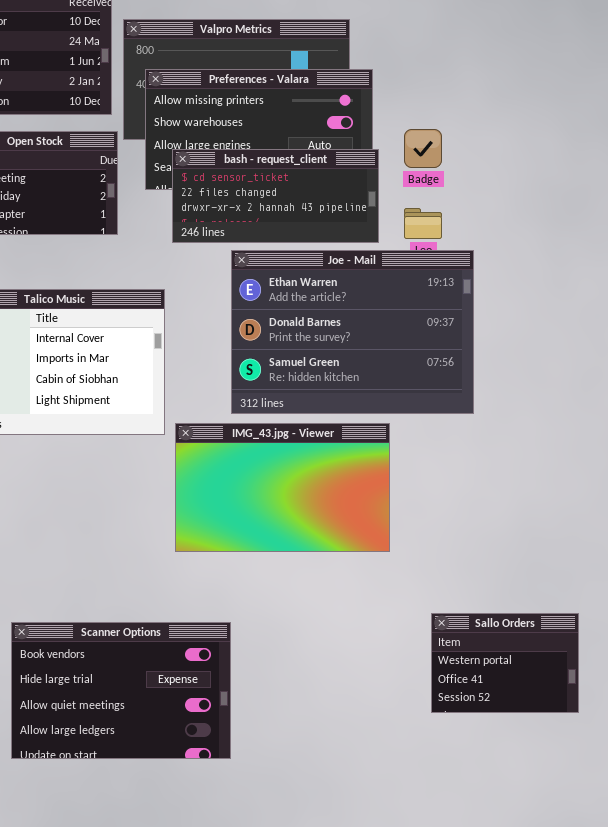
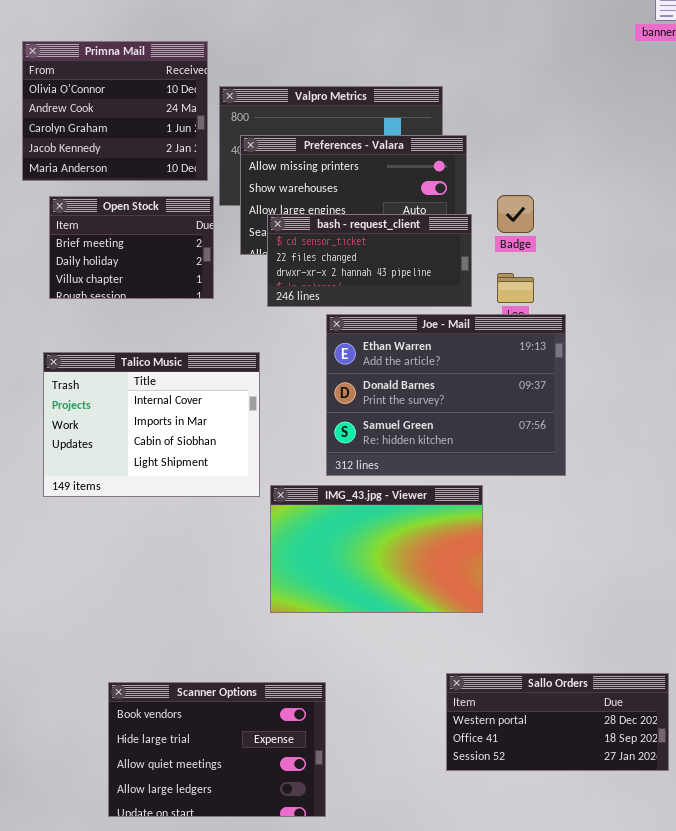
Sallo Orders: [431,613,579,713] -> [446,673,669,771], resized

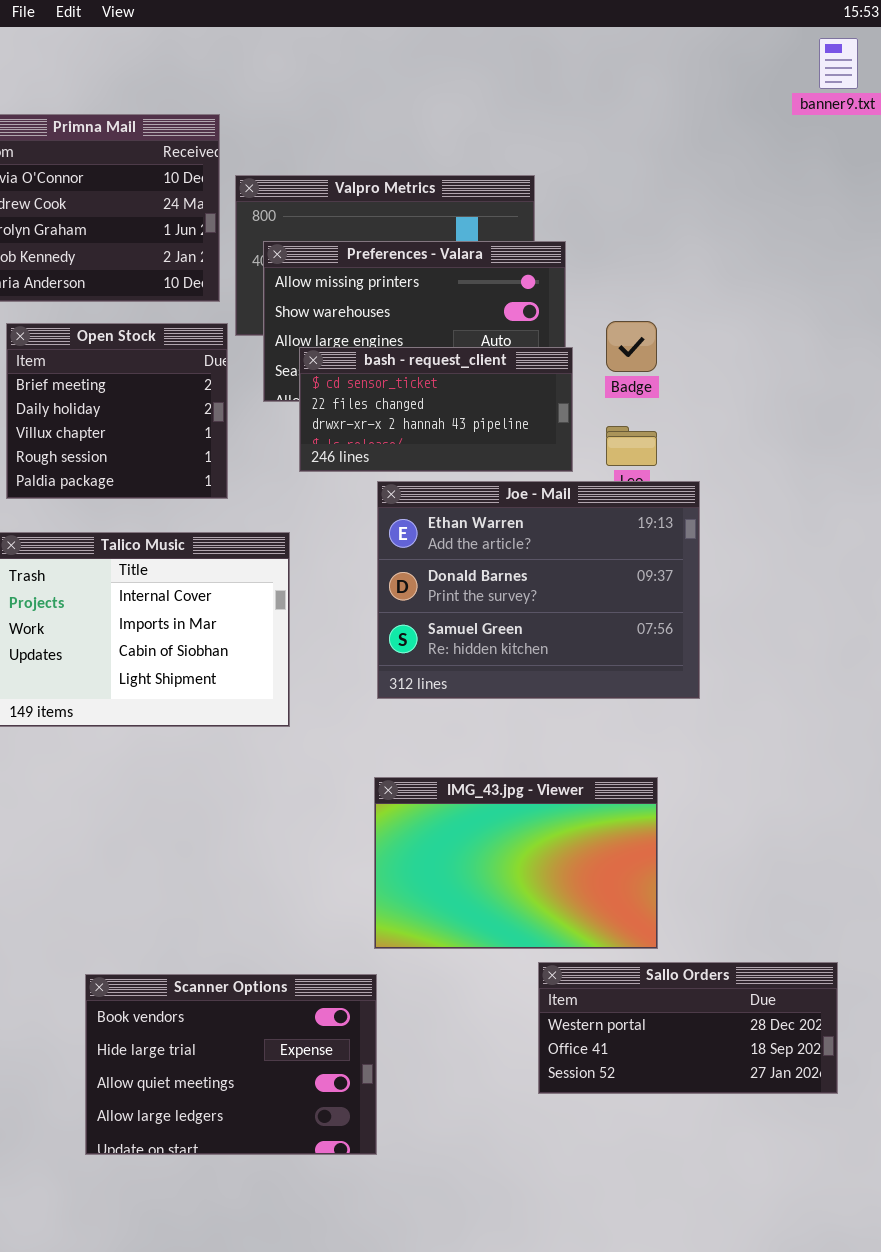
Open Stock: [49,196,214,299] -> [6,323,228,499], resized
IMG_43.jpg - Viewer: [270,485,483,613] -> [374,777,658,949], moved

